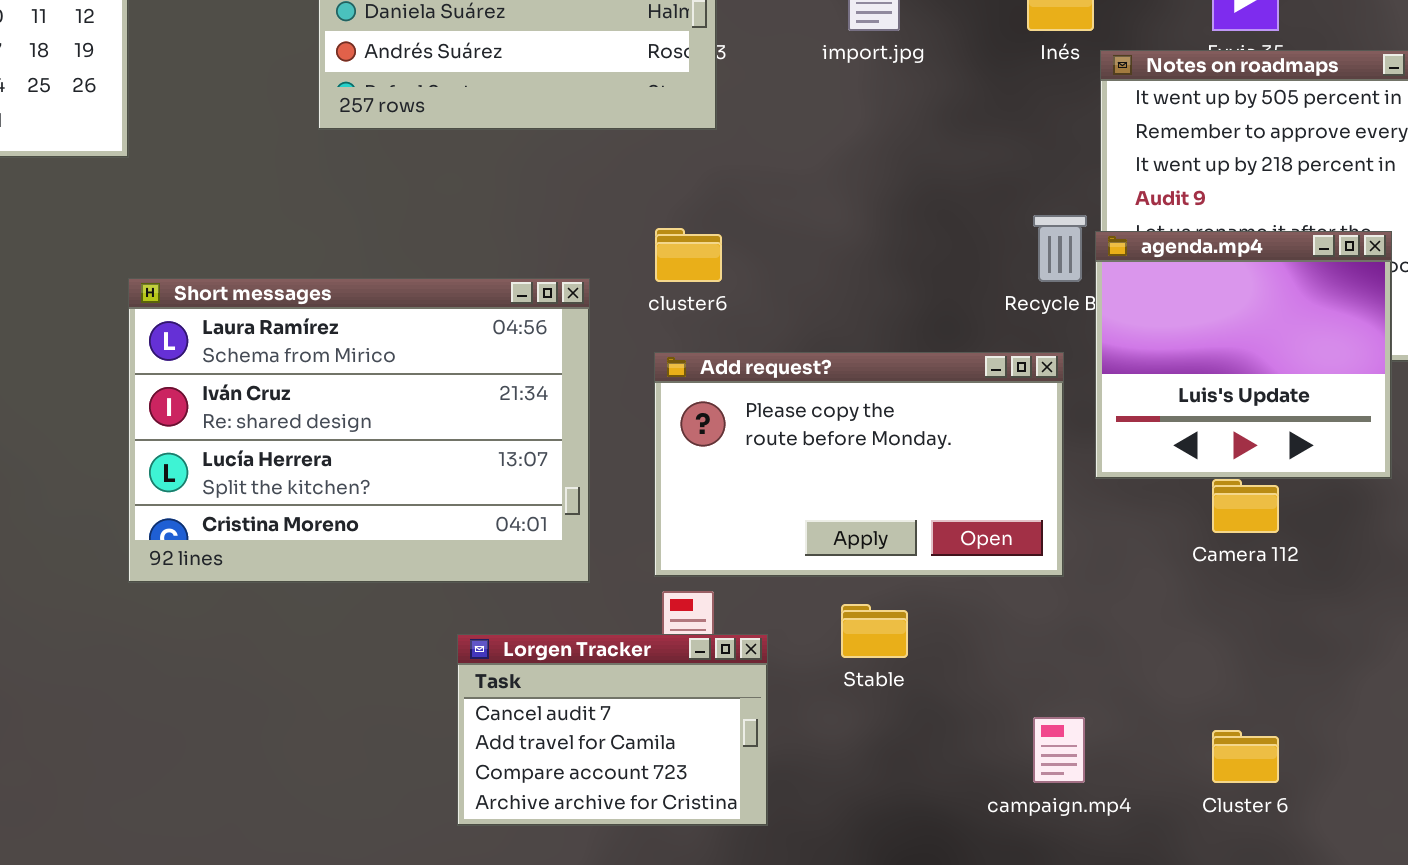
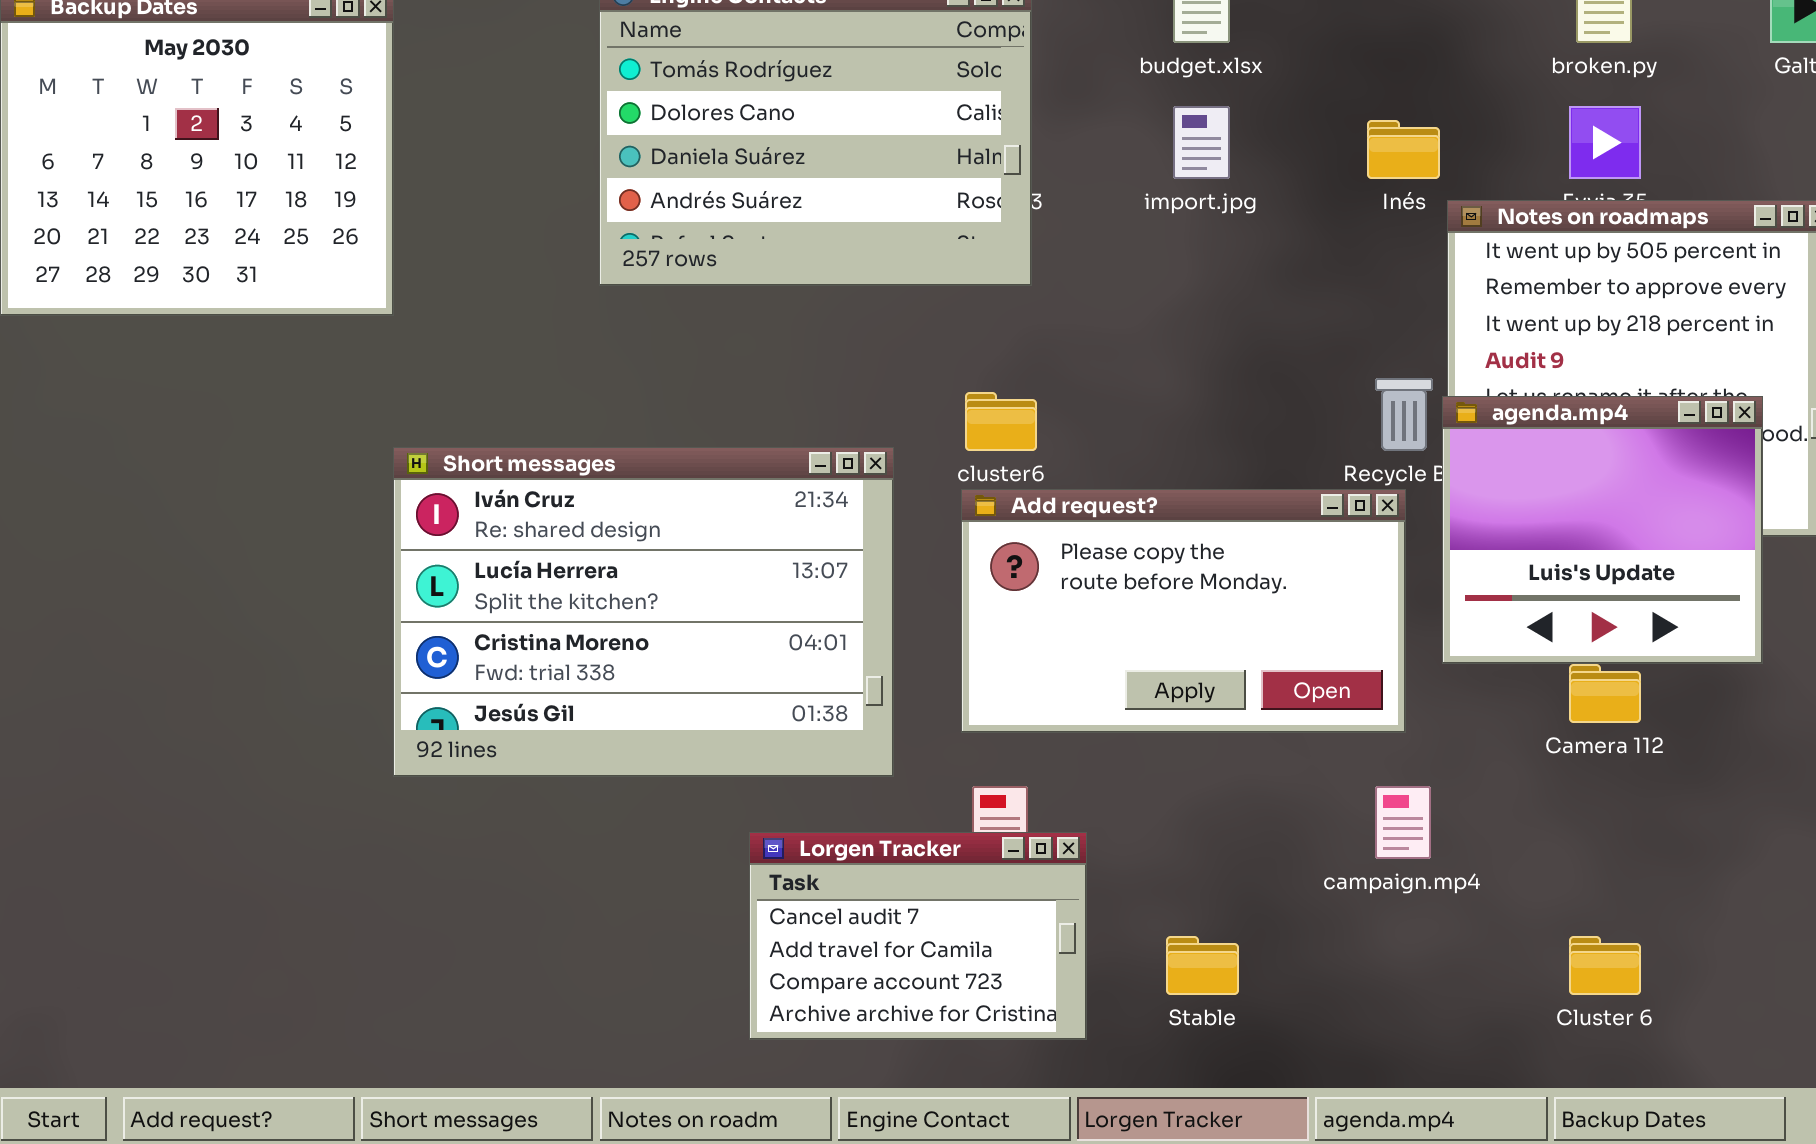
Short messages: [128,278,590,583] -> [393,447,894,777], scrolled down 1 row
Add request?: [654,352,1064,577] -> [961,489,1406,733], moved
Stable: [841,604,908,658] -> [1166,936,1239,995], moved
campaign.mp4: [1033,717,1085,783] -> [1375,786,1431,859], moved

